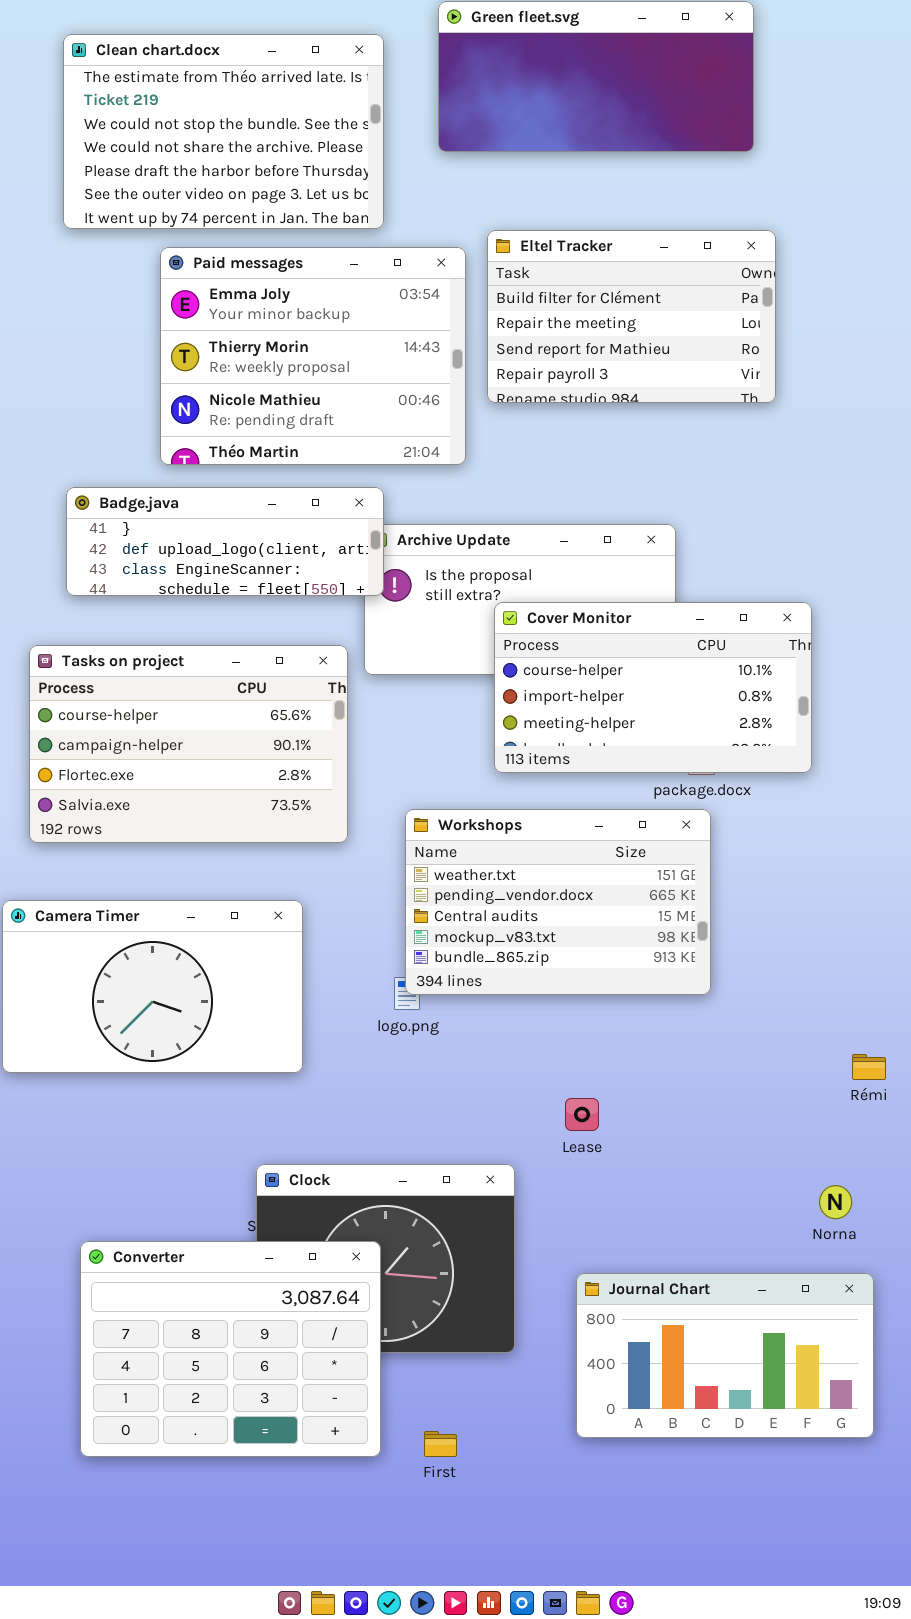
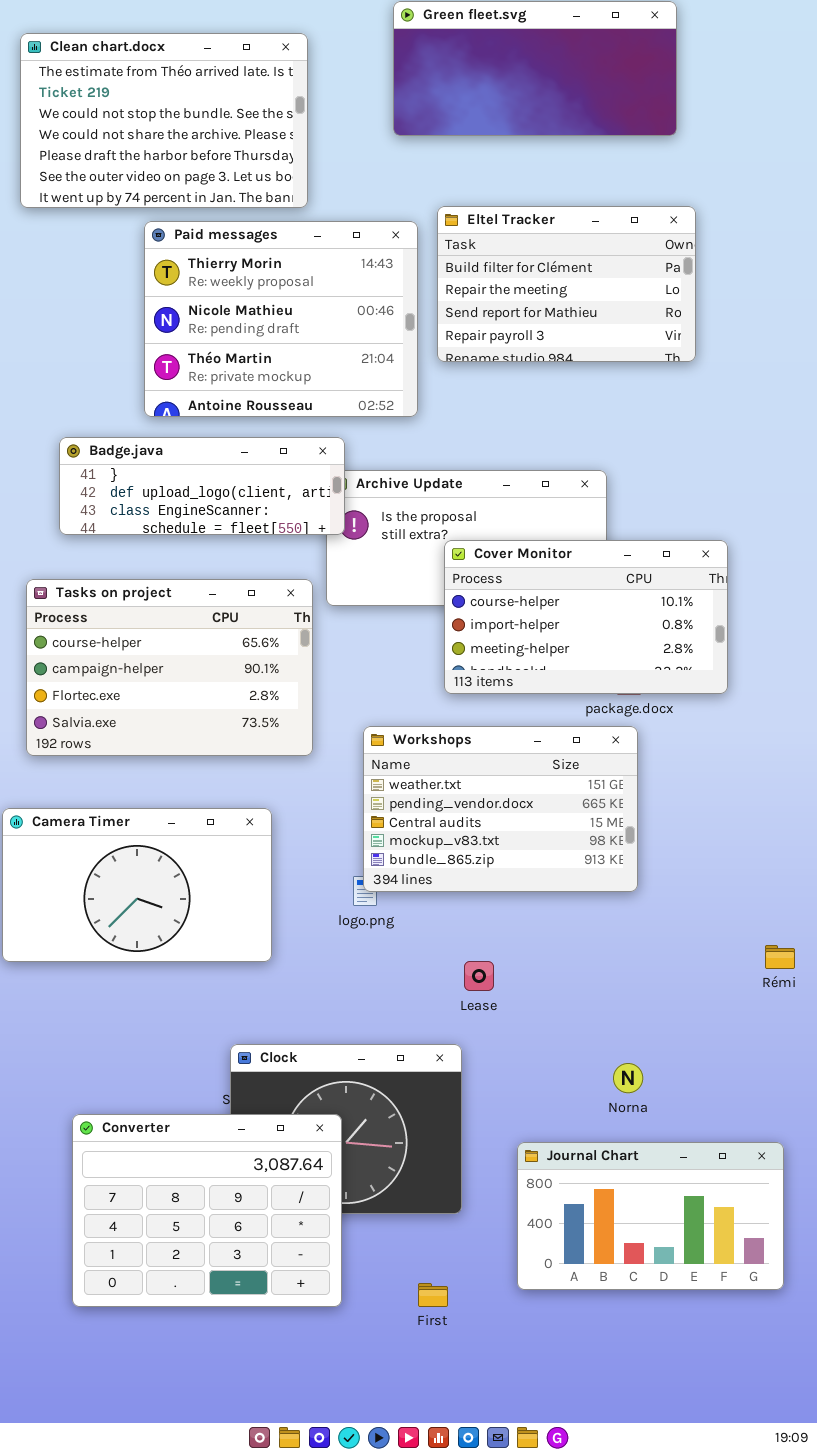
Clean chart.docx: [63,34,384,229] -> [20,33,308,208], moved
Paid messages: [160,247,466,465] -> [144,221,418,417], scrolled down 1 row
Lease: [565,1098,599,1131] -> [464,961,494,991], moved
Norna: [819,1185,852,1219] -> [613,1063,643,1093], moved
First: [424,1431,457,1457] -> [418,1283,448,1307], moved

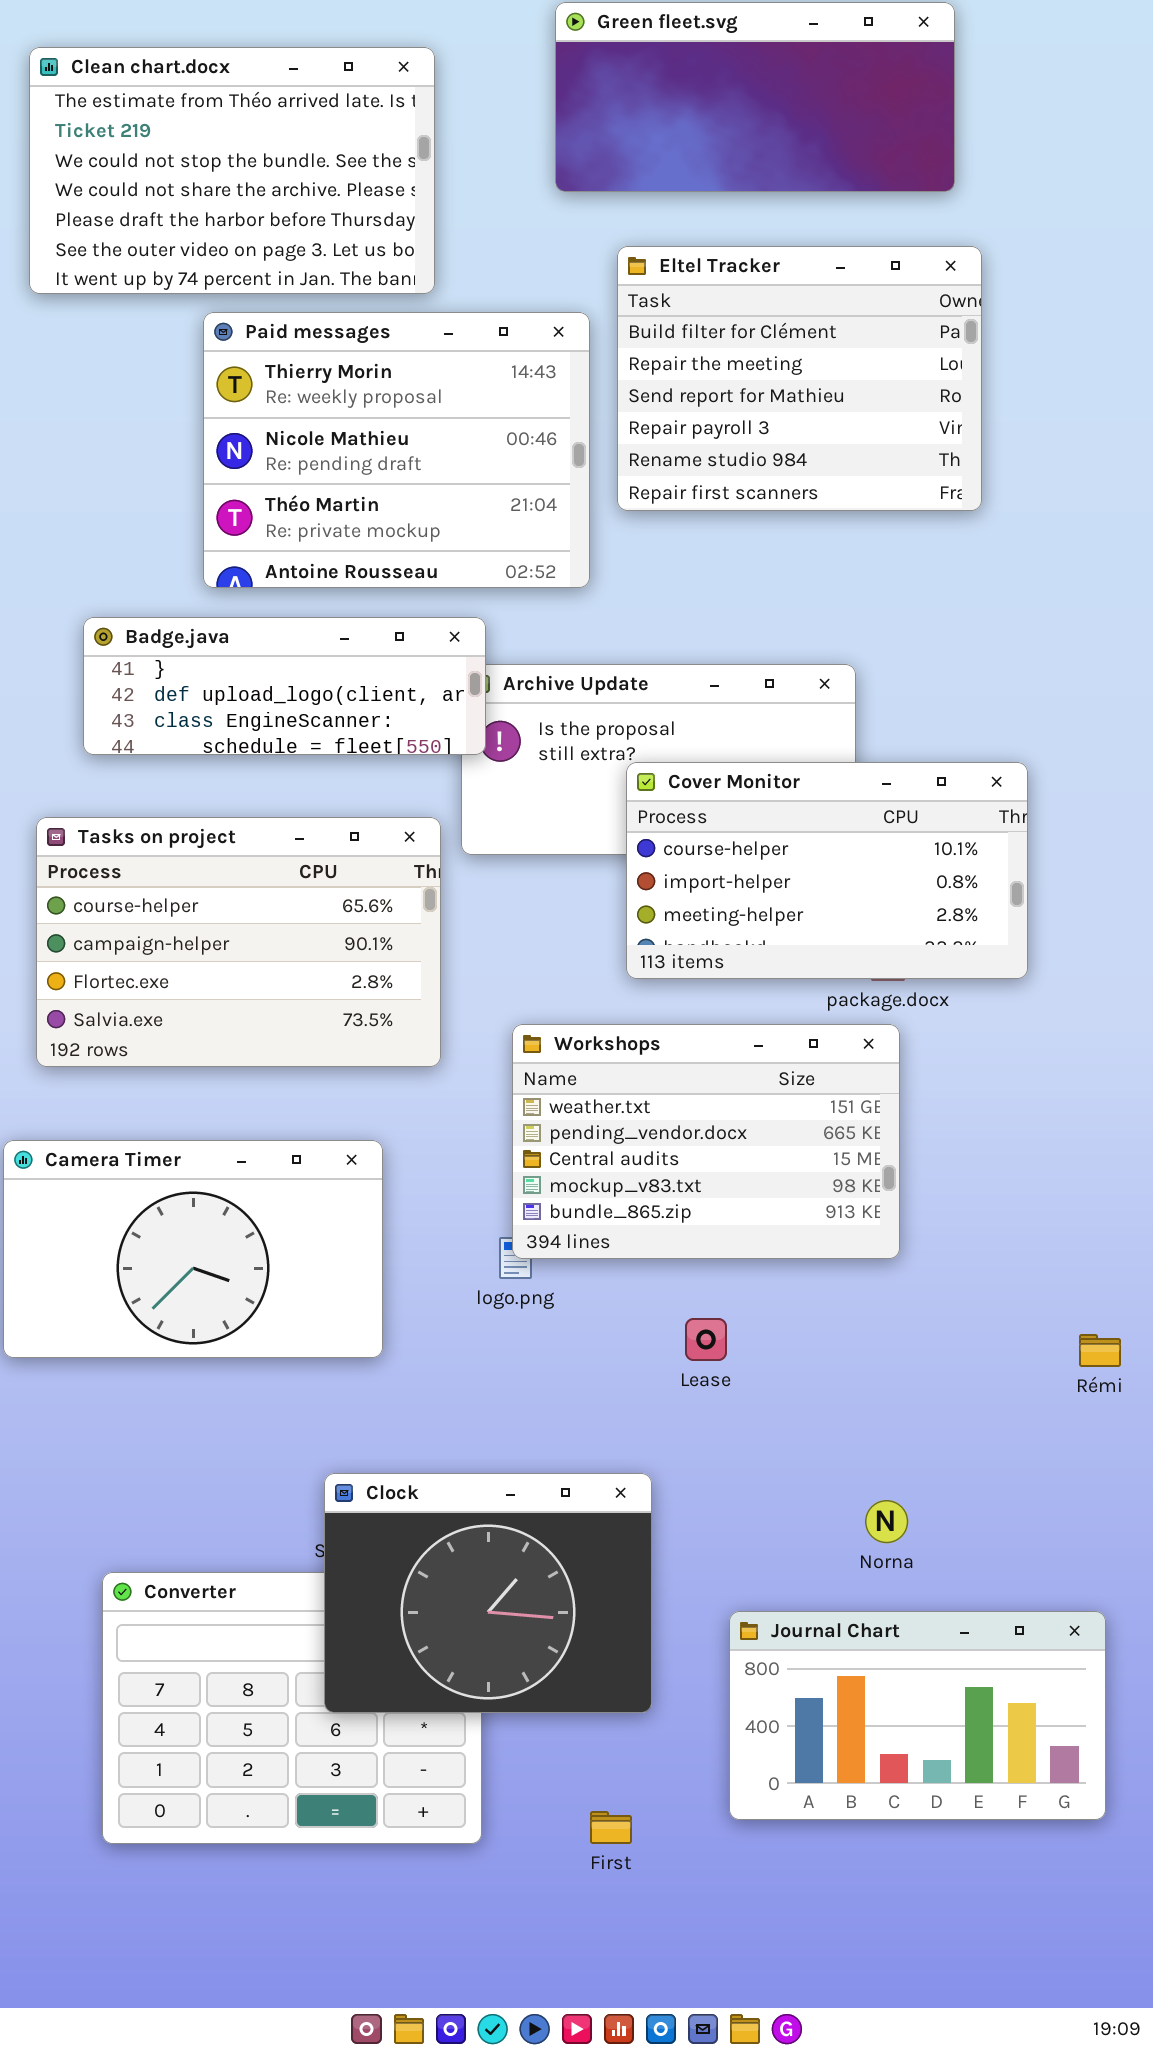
Eltel Tracker: [437,206,696,362] -> [617,246,982,511], resized
Lease: [464,961,494,991] -> [685,1318,727,1361], moved
Clock: [230,1044,462,1214] -> [324,1473,652,1713], raised

